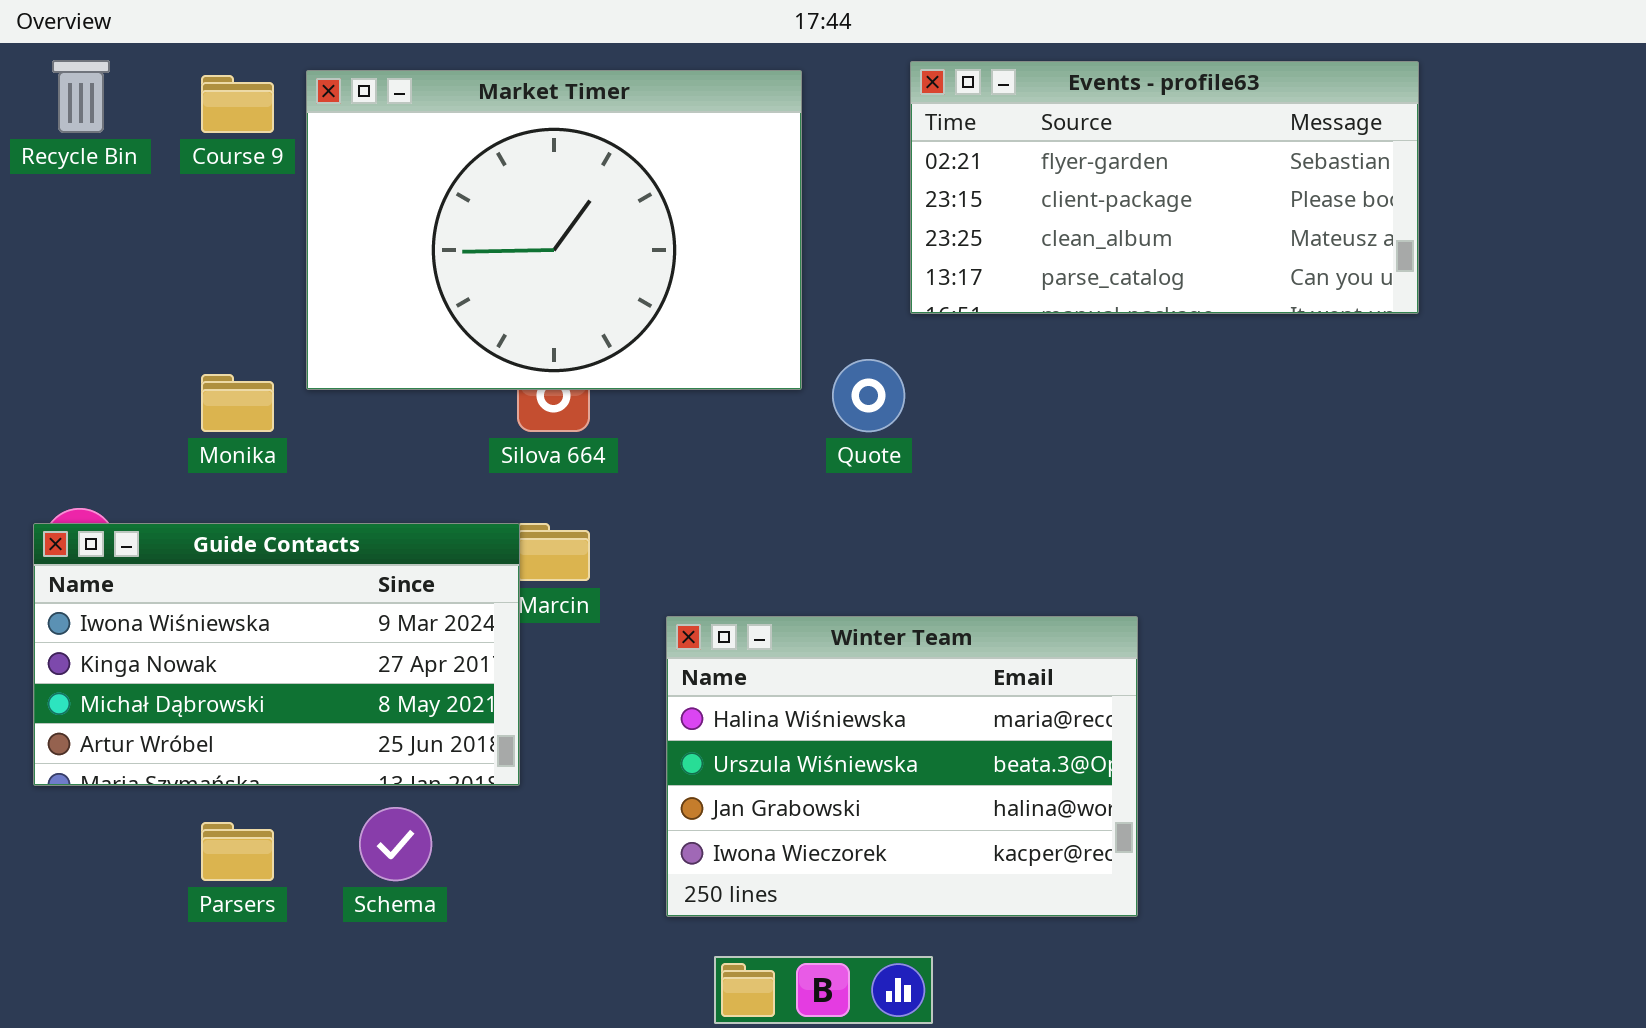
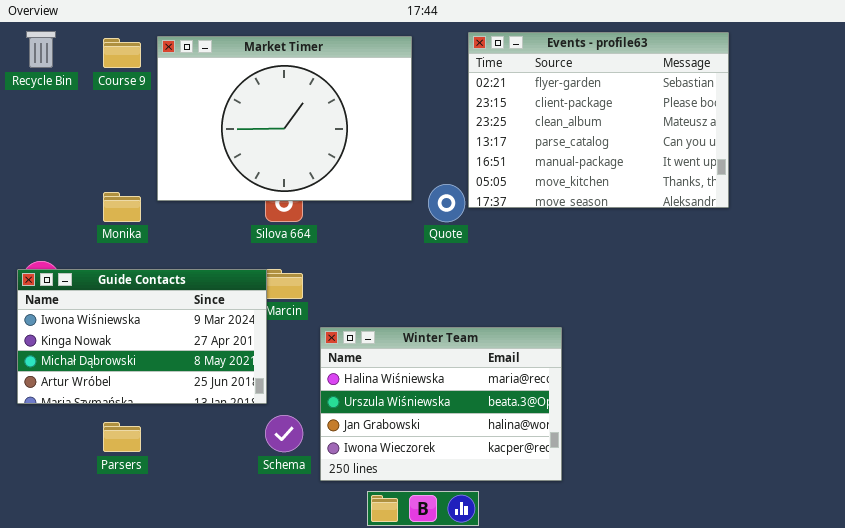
Events - profile63: [910,61,1419,314] -> [468,32,729,208], resized
Winter Team: [666,616,1138,917] -> [320,327,562,481], moved
Schema: [359,807,432,881] -> [265,415,303,452], moved

